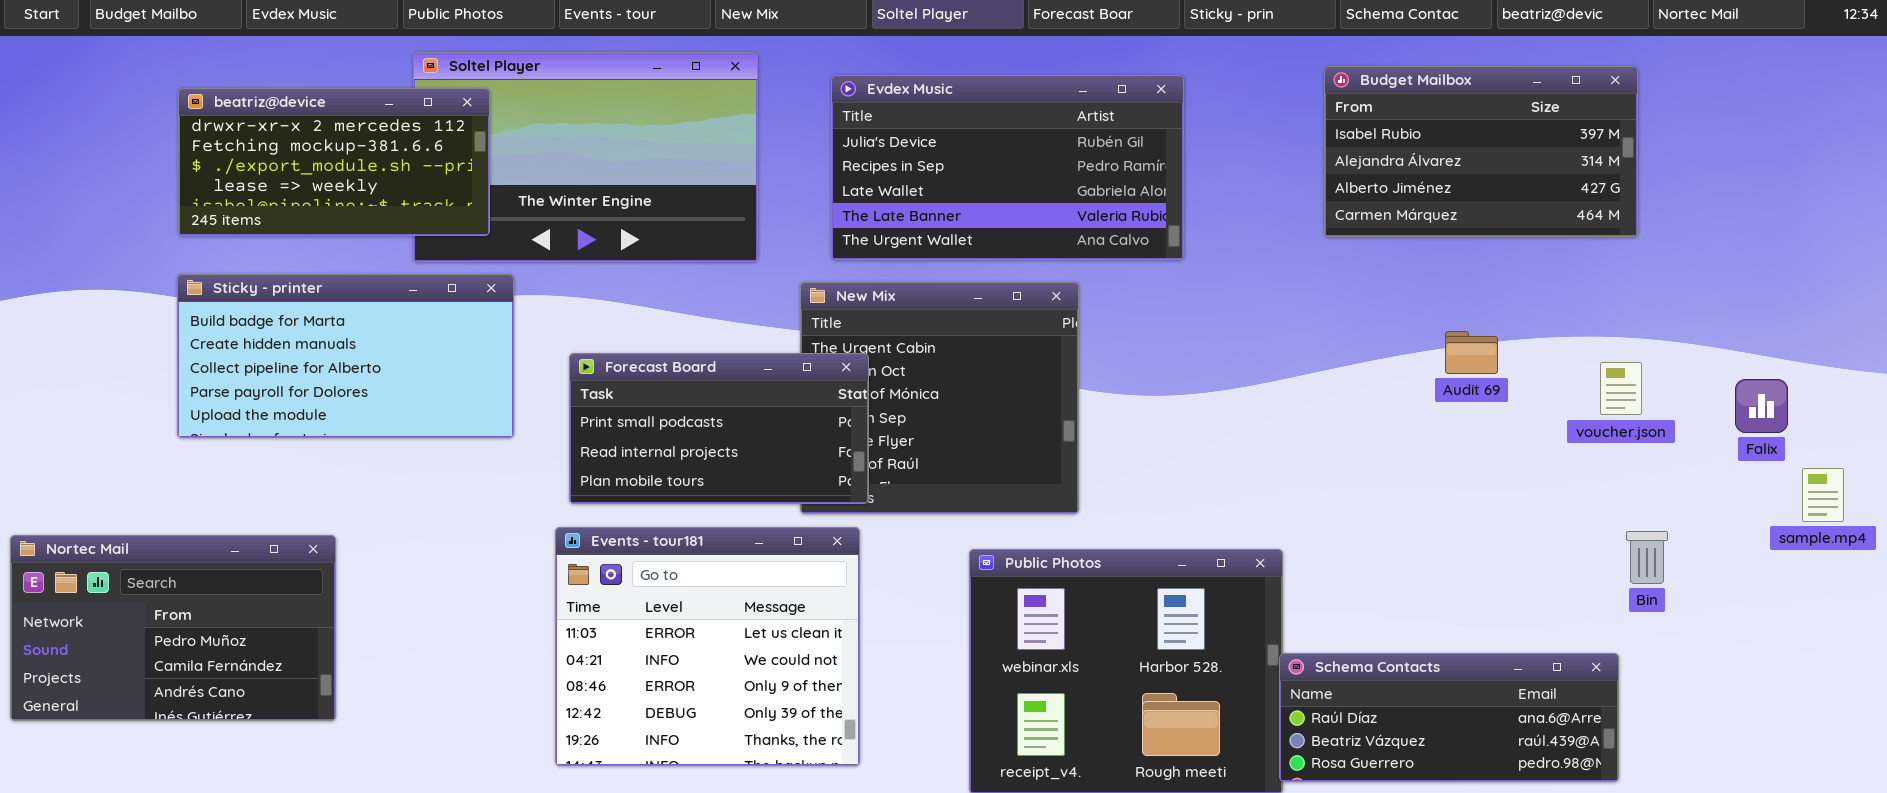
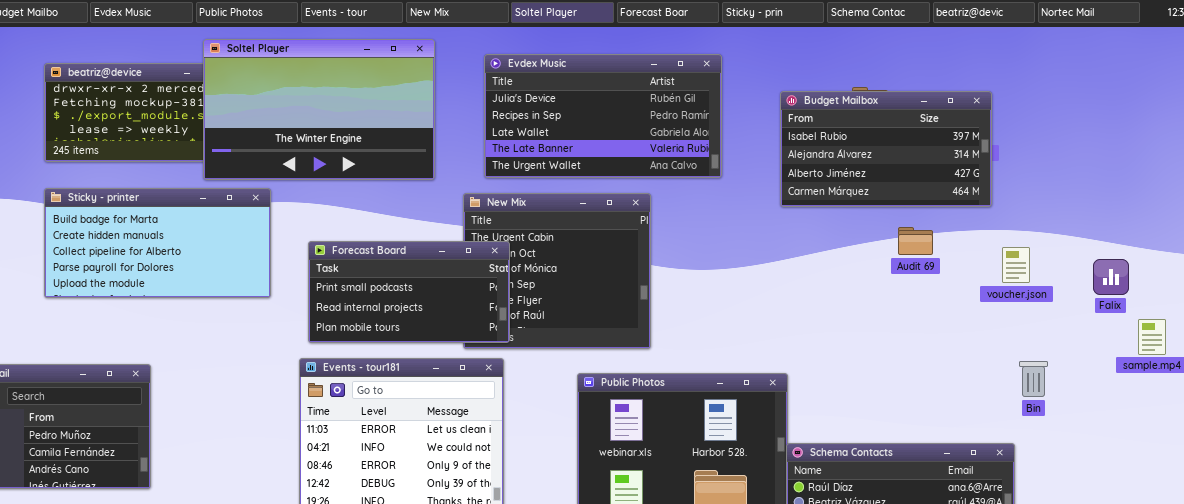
Soltel Player: [413,52,758,262] -> [203,39,435,180], raised
Budget Mailbox: [1324,66,1638,237] -> [780,91,992,207], moved

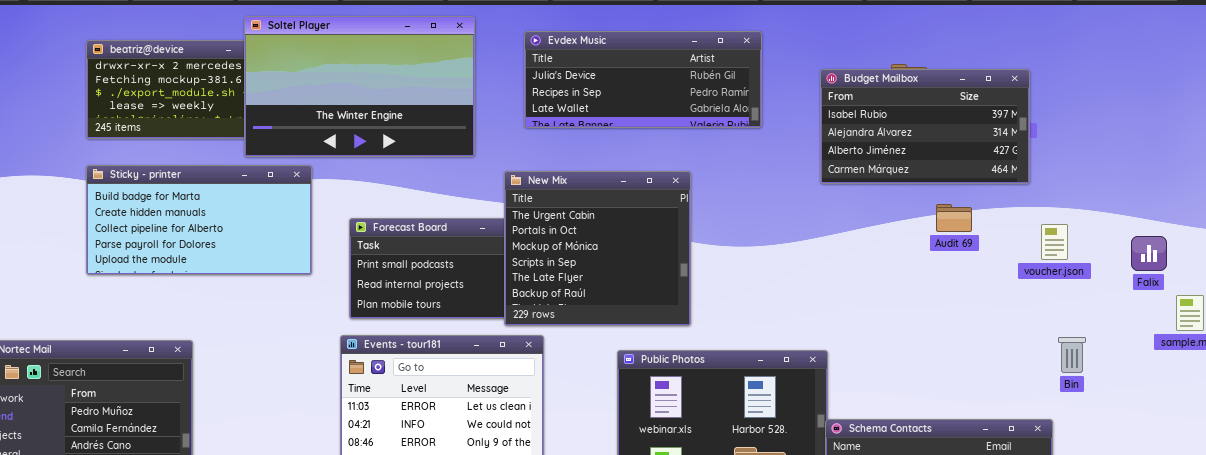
Evdex Music: [484,54,722,178] -> [524,31,762,128], resized
New Mix: [463,193,651,349] -> [504,171,691,326], raised

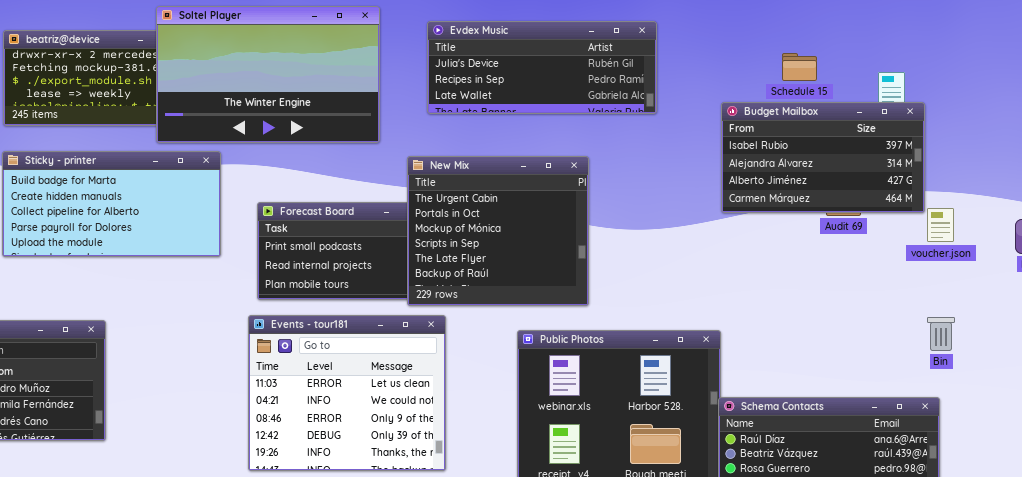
Budget Mailbox: [820,69,1030,184] -> [721,102,925,213], moved
Bin: [1058,337,1086,373] -> [927,317,955,351], moved

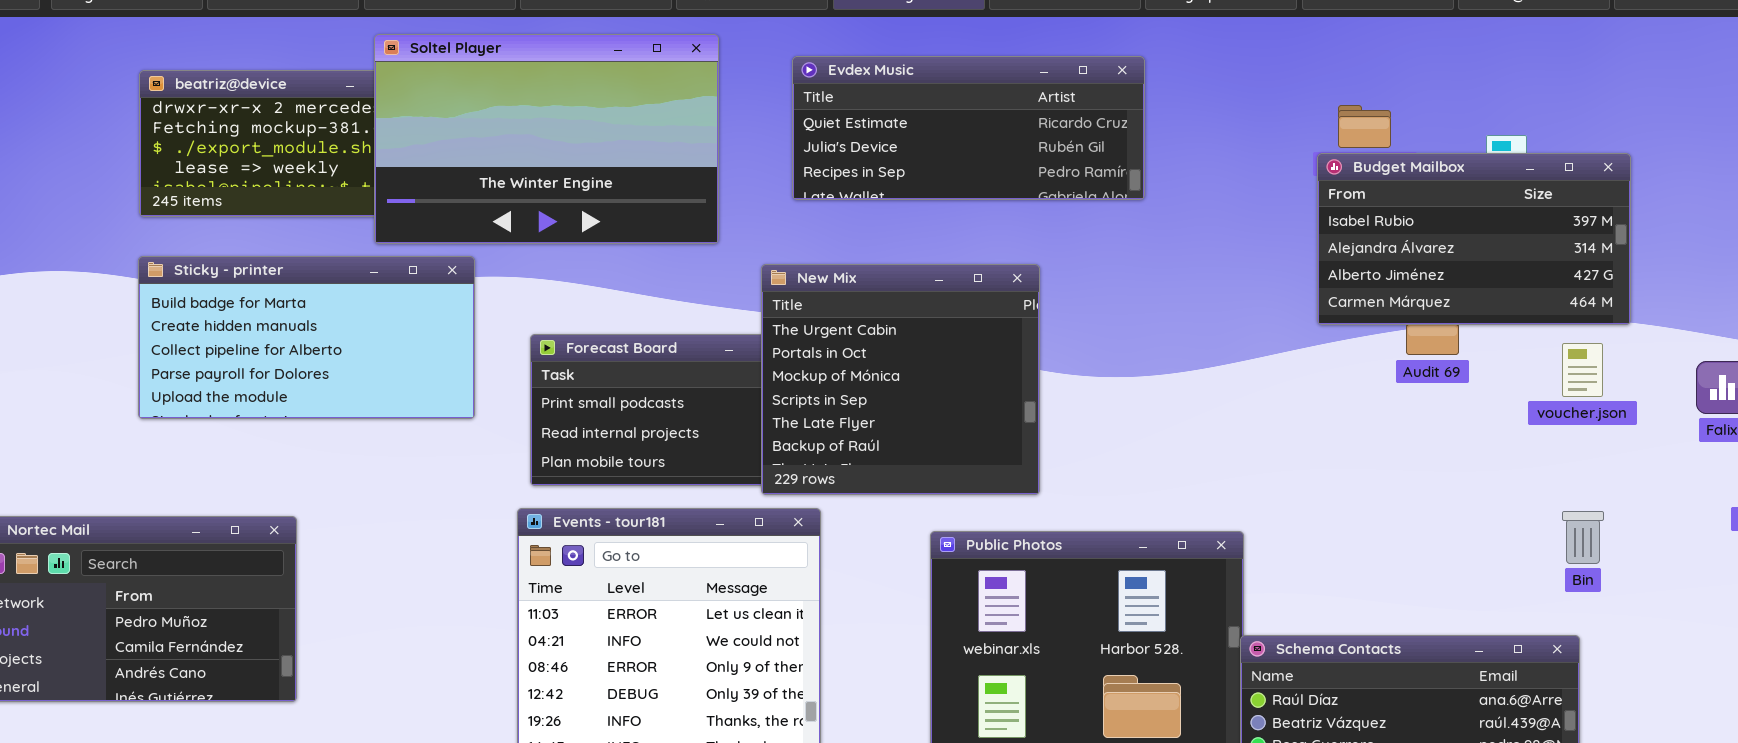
Evdex Music: [427,21,657,114] -> [792,56,1145,200], scrolled up 1 row
Budget Mailbox: [721,102,925,213] -> [1317,153,1631,325], moved

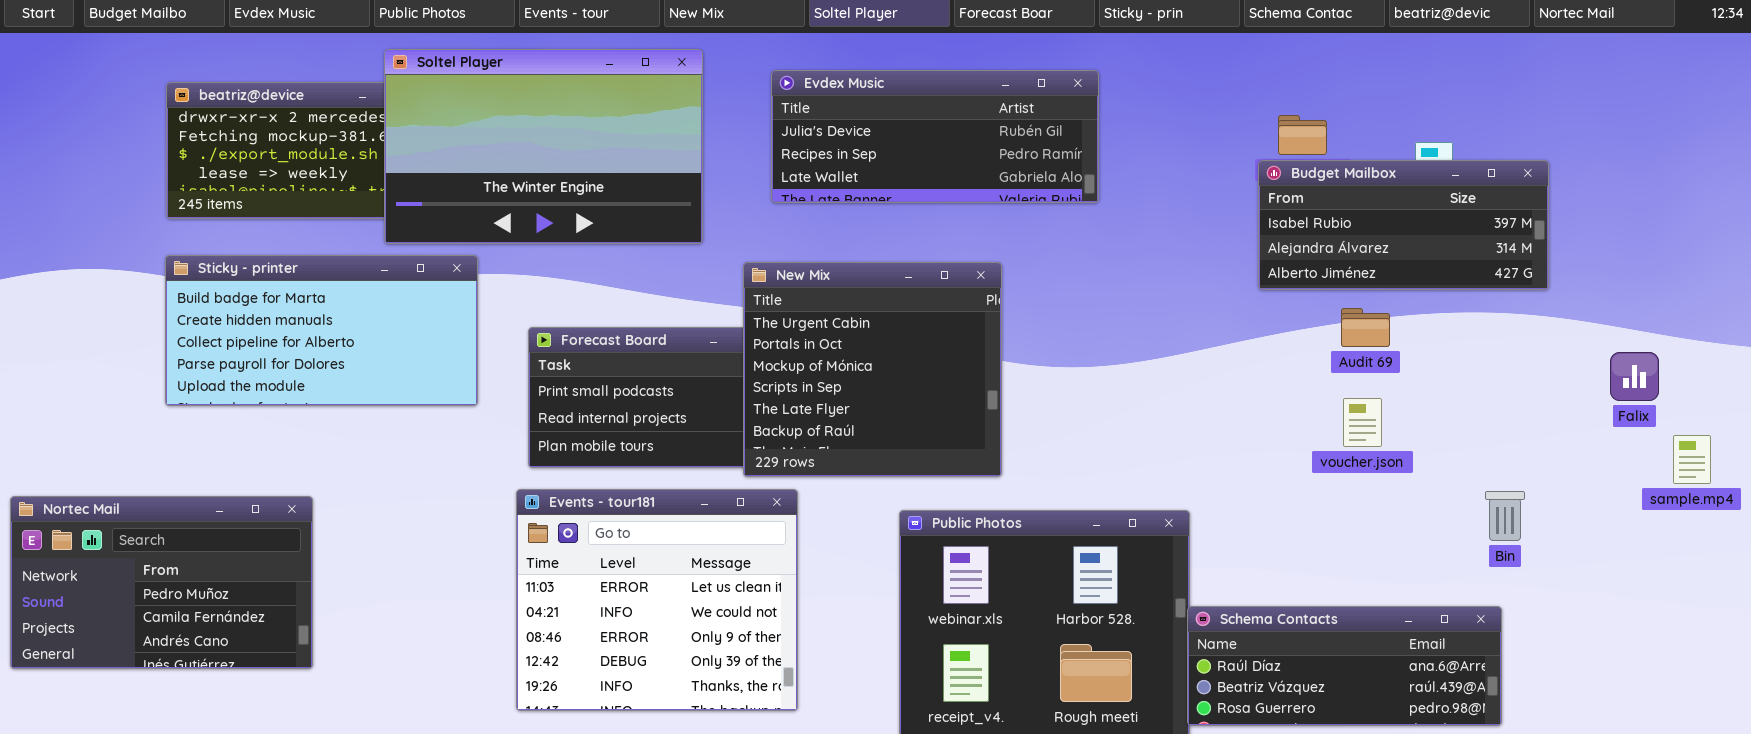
Evdex Music: [792,56,1145,200] -> [771,70,1099,203], scrolled down 1 row
Budget Mailbox: [1317,153,1631,325] -> [1258,160,1549,290], resized
voucher.json: [1562,343,1603,397] -> [1343,398,1382,447], moved

